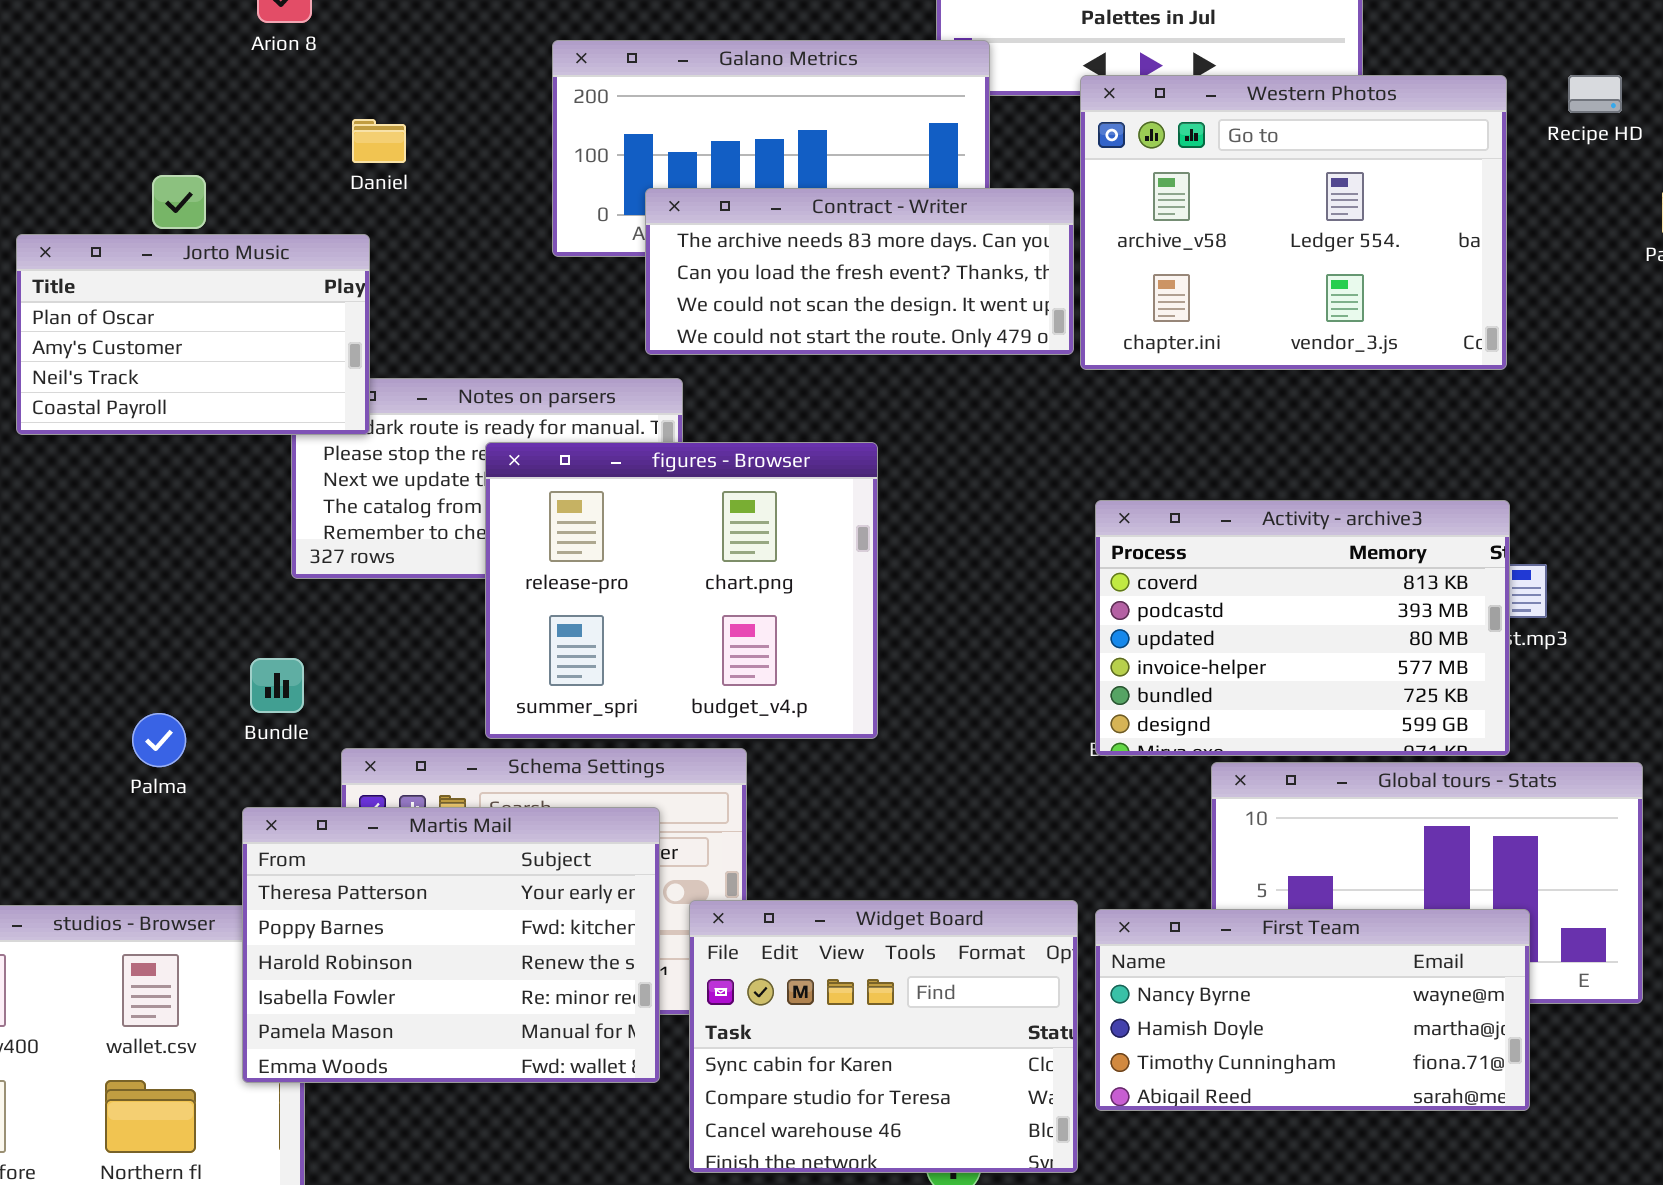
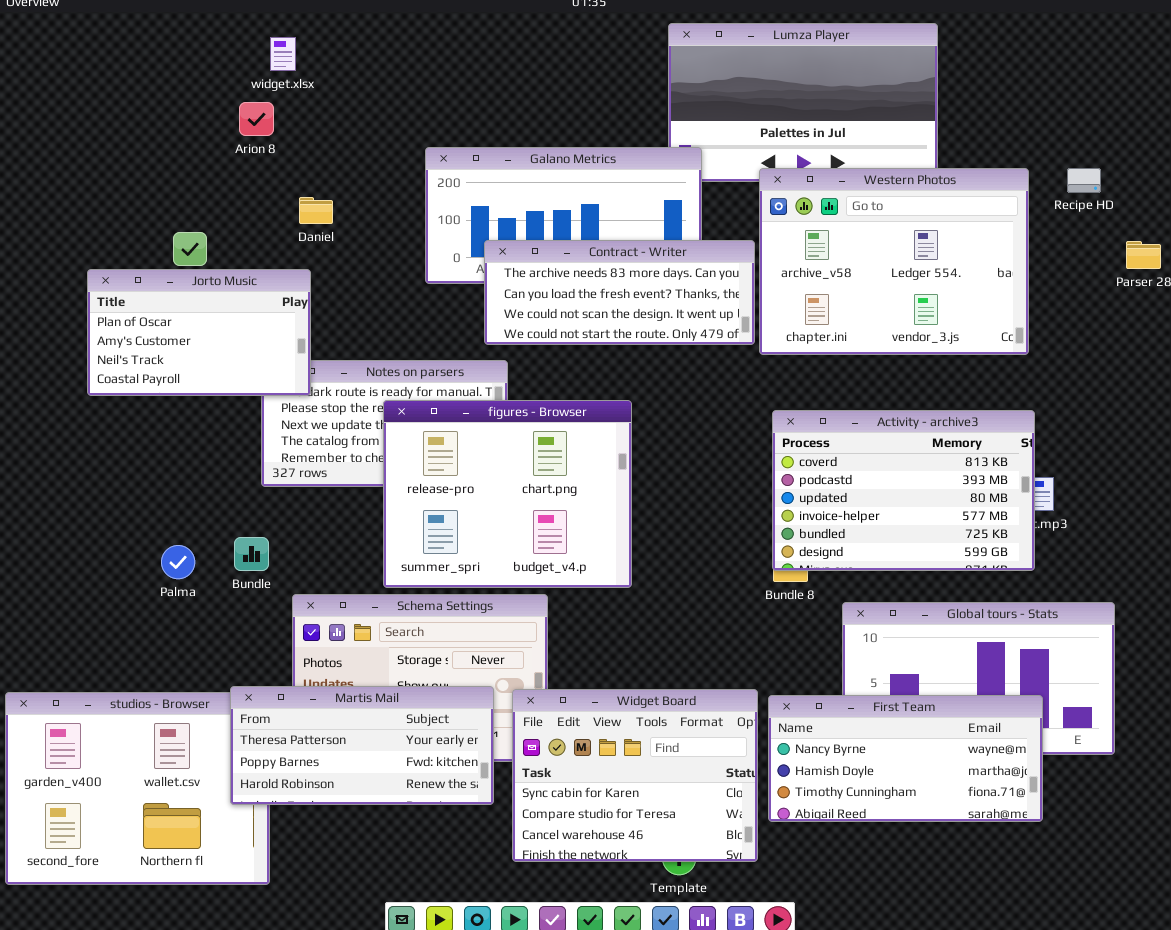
Activity - archive3: [1095,500,1510,756] -> [772,410,1035,571], moved
Palma: [132,713,186,767] -> [161,545,195,579], moved
Martis Mail: [242,807,660,1083] -> [230,686,494,805], resized

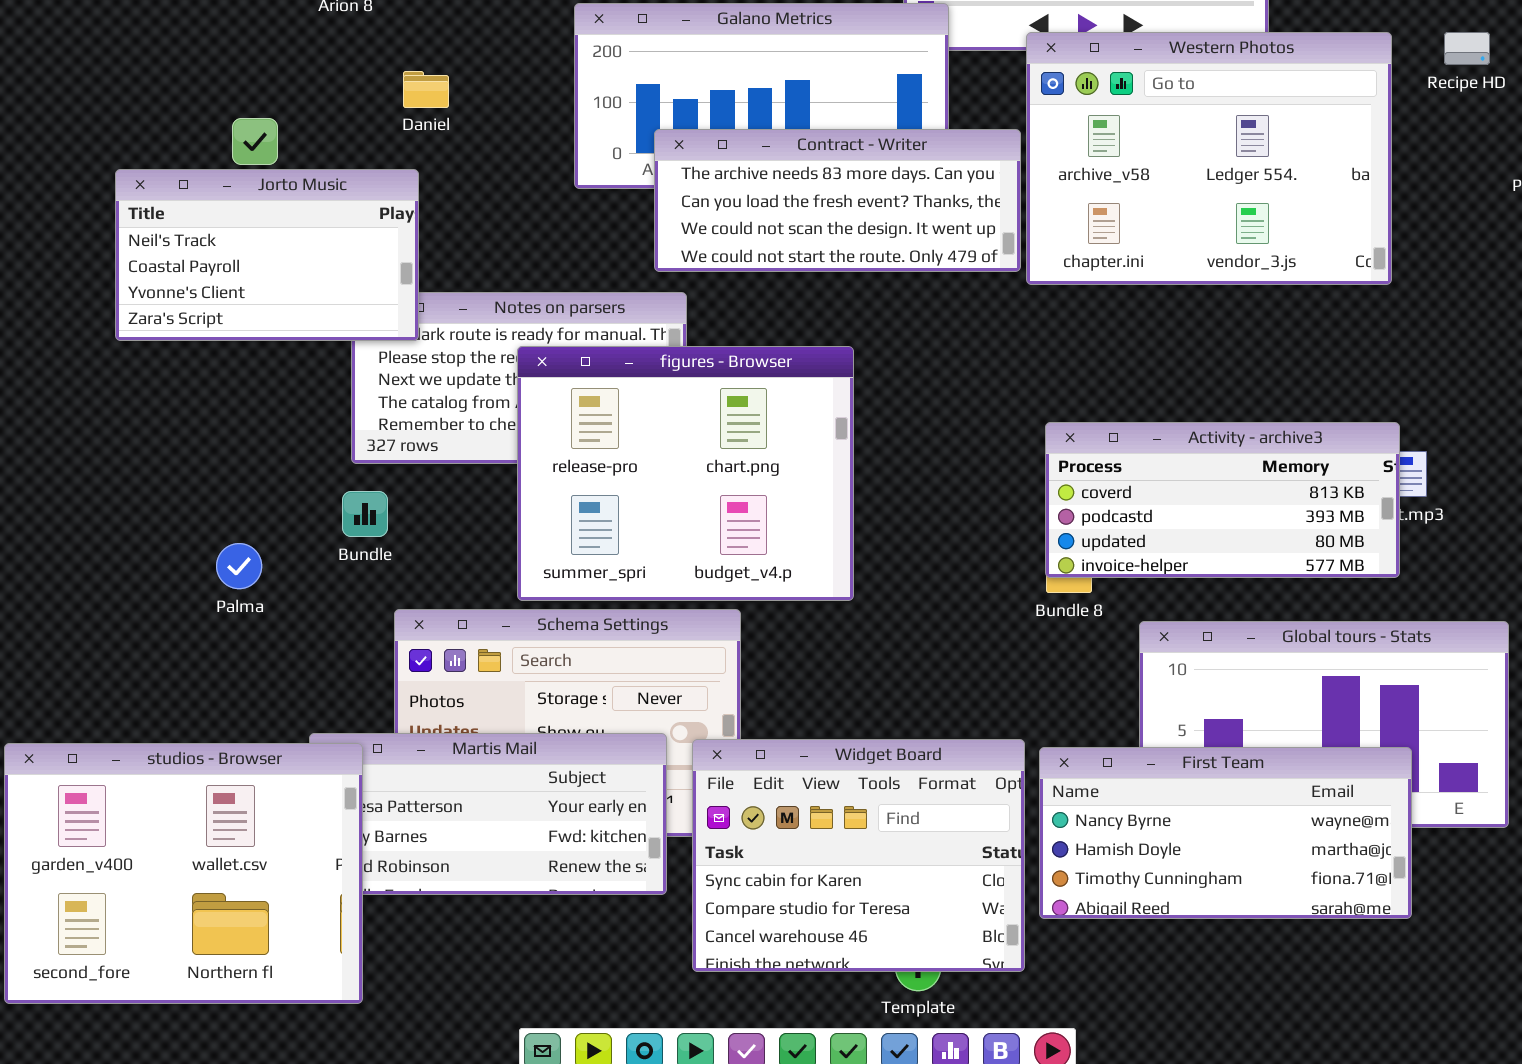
Jorto Music: [87,269,311,396] -> [115,169,419,341], scrolled down 2 rows
Activity - archive3: [772,410,1035,571] -> [1045,422,1400,578], resized
Bundle: [234,537,269,571] -> [342,491,388,537], moved
studios - Browser: [5,692,270,885] -> [4,743,363,1004], raised

